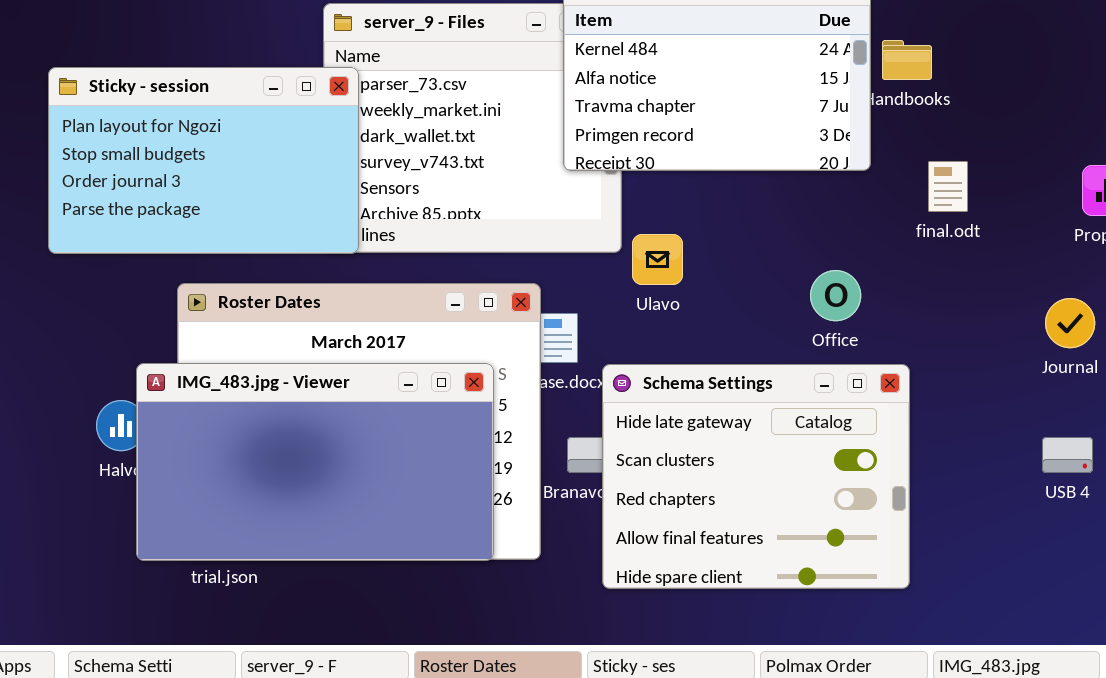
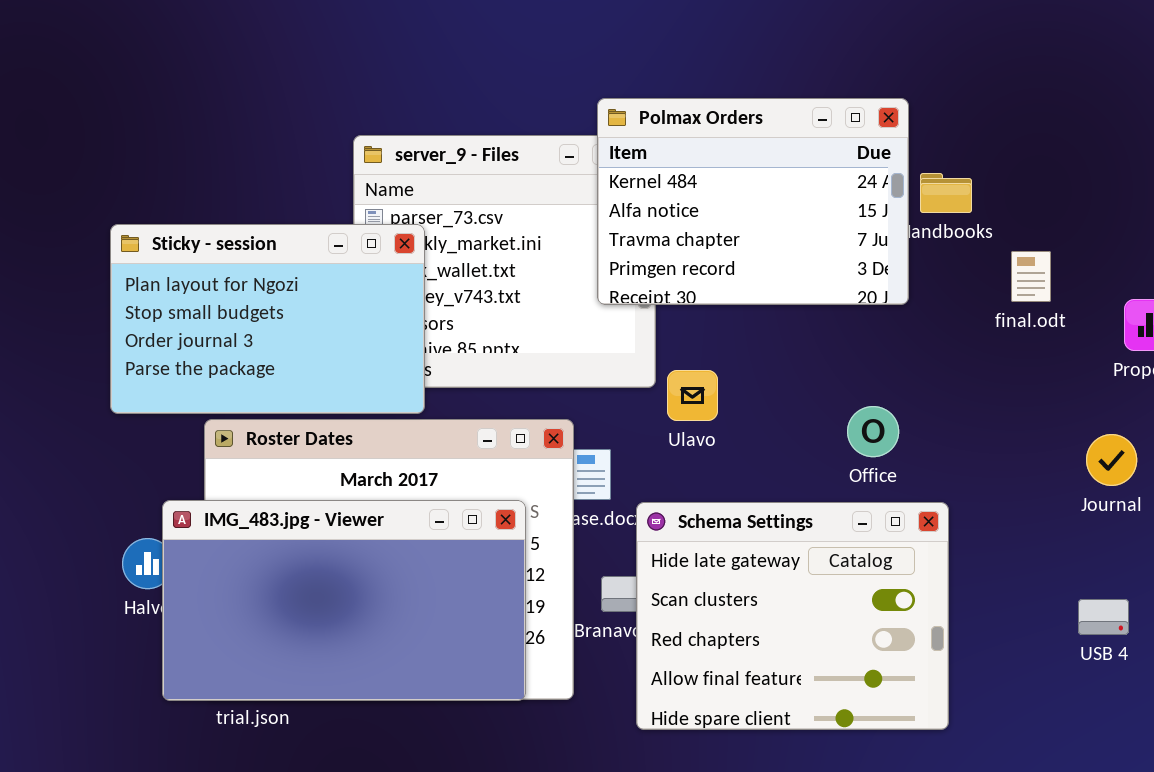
Sticky - session: [48,67,359,254] -> [110,224,425,414], moved
final.odt: [928,161,968,212] -> [1011,251,1051,302], moved
USB 4: [1042,437,1093,473] -> [1078,599,1129,635], moved

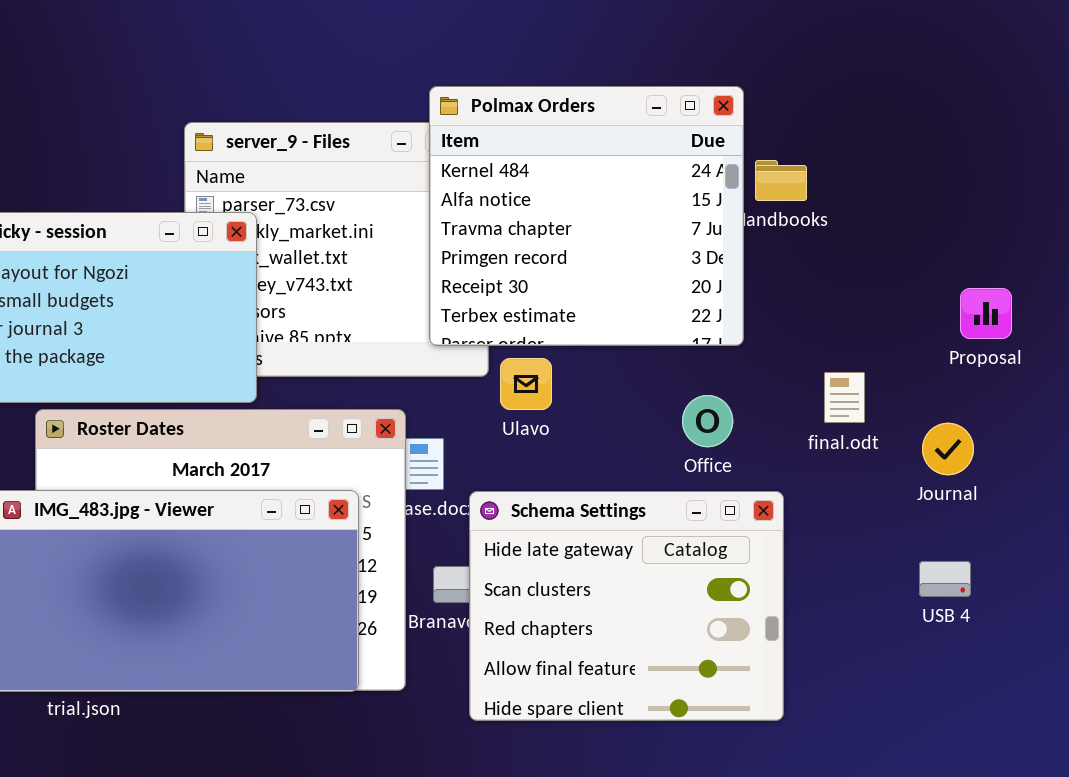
Polmax Orders: [597,98,909,305] -> [429,86,744,346], resized
final.odt: [1011,251,1051,302] -> [824,372,865,423], moved
USB 4: [1078,599,1129,635] -> [919,561,971,597], moved

